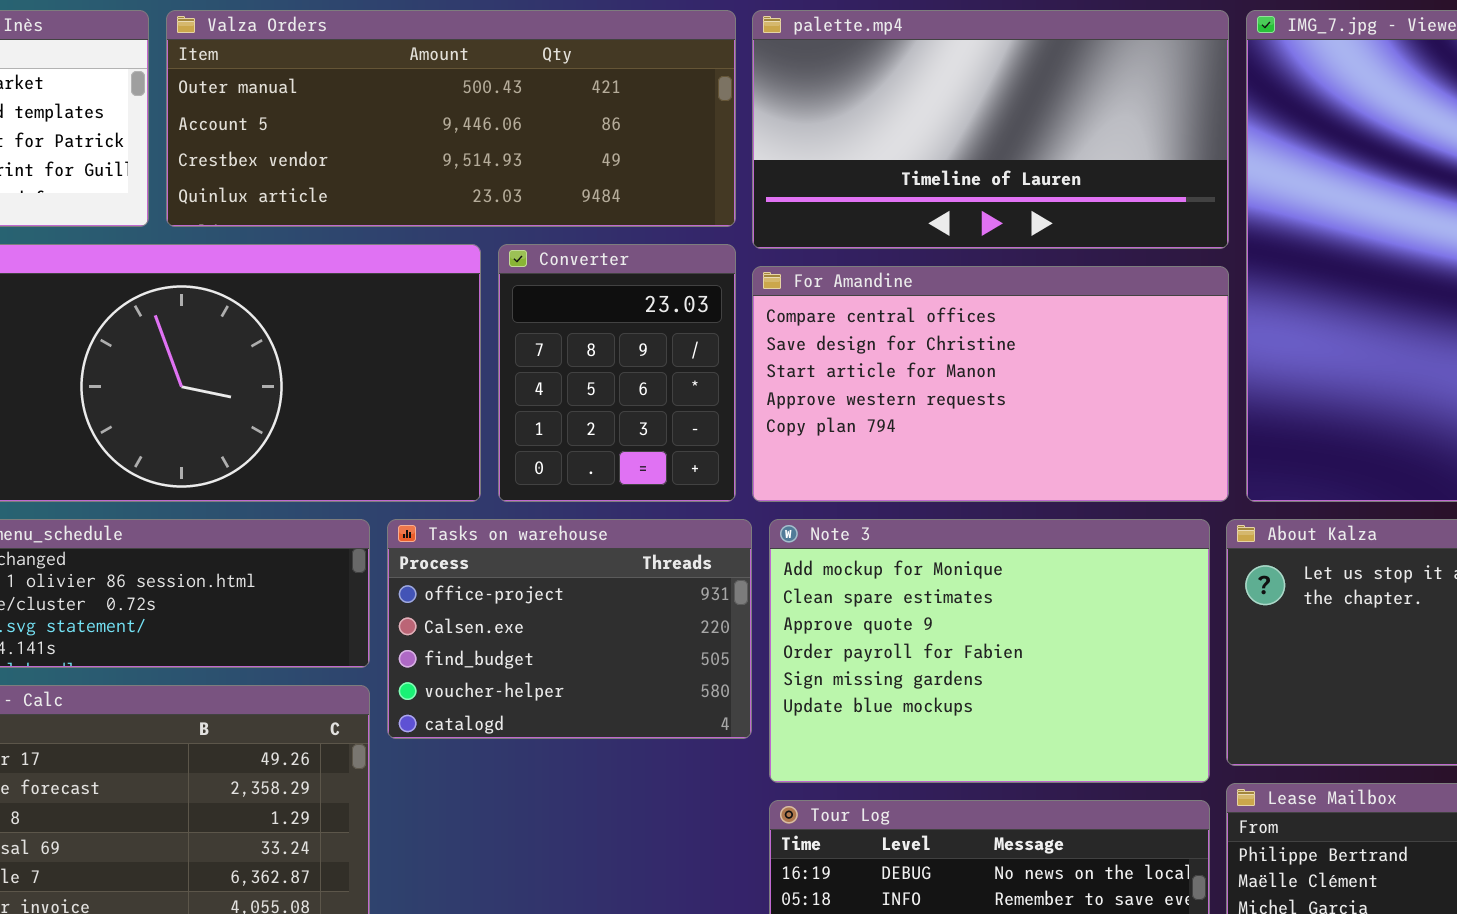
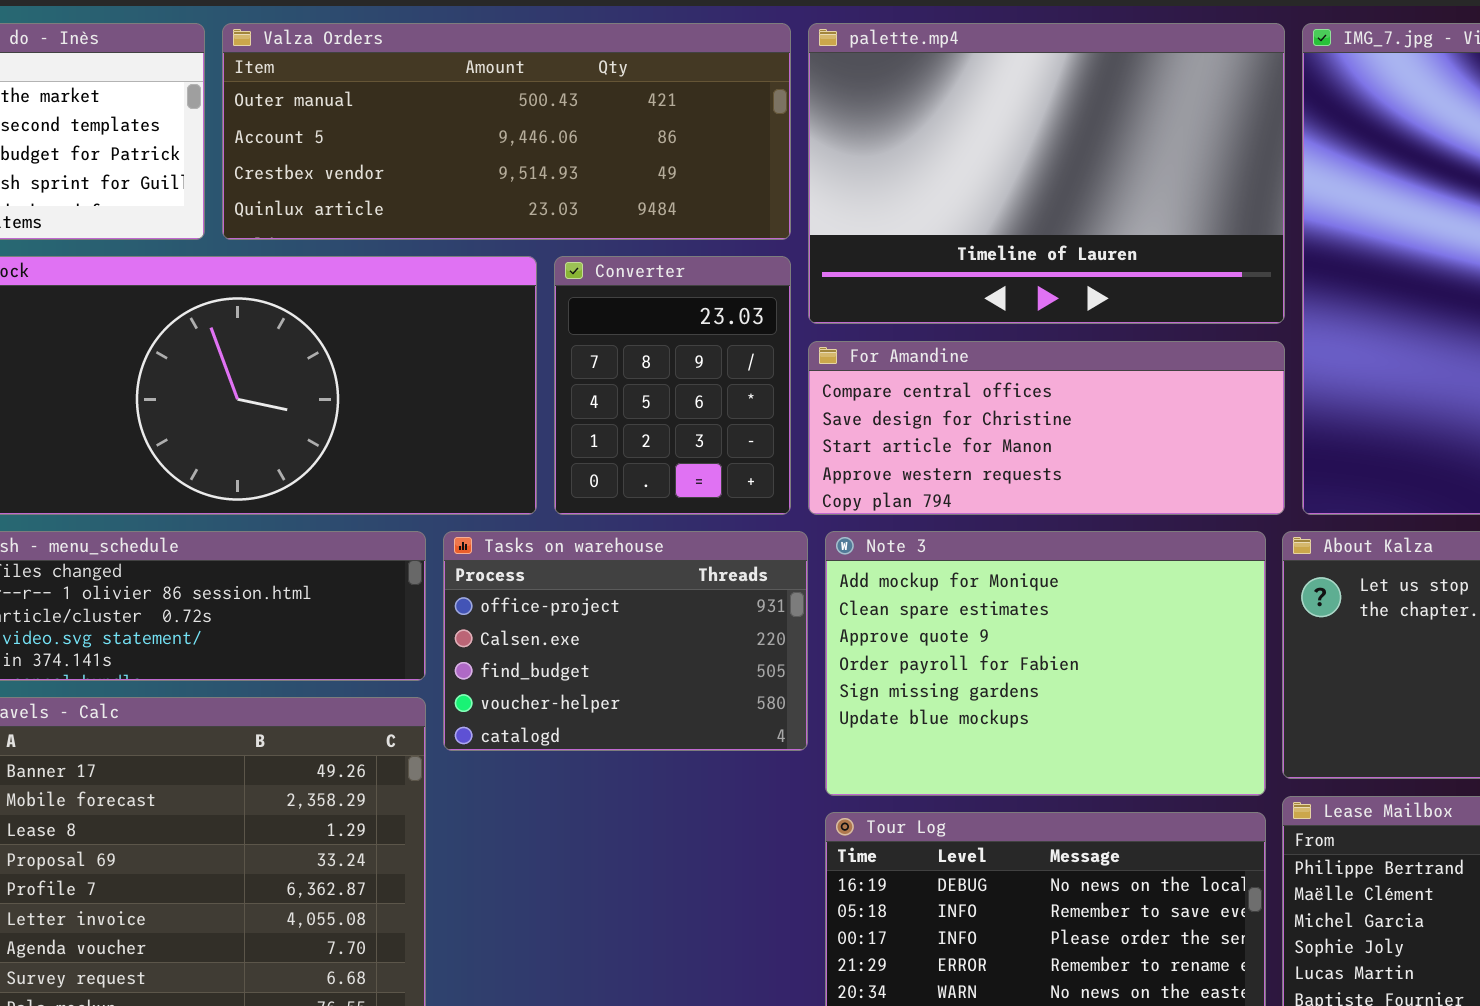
palette.mp4: [752,10,1229,249] -> [808,23,1285,324], resized
For Amandine: [752,266,1229,502] -> [808,341,1285,515], resized

